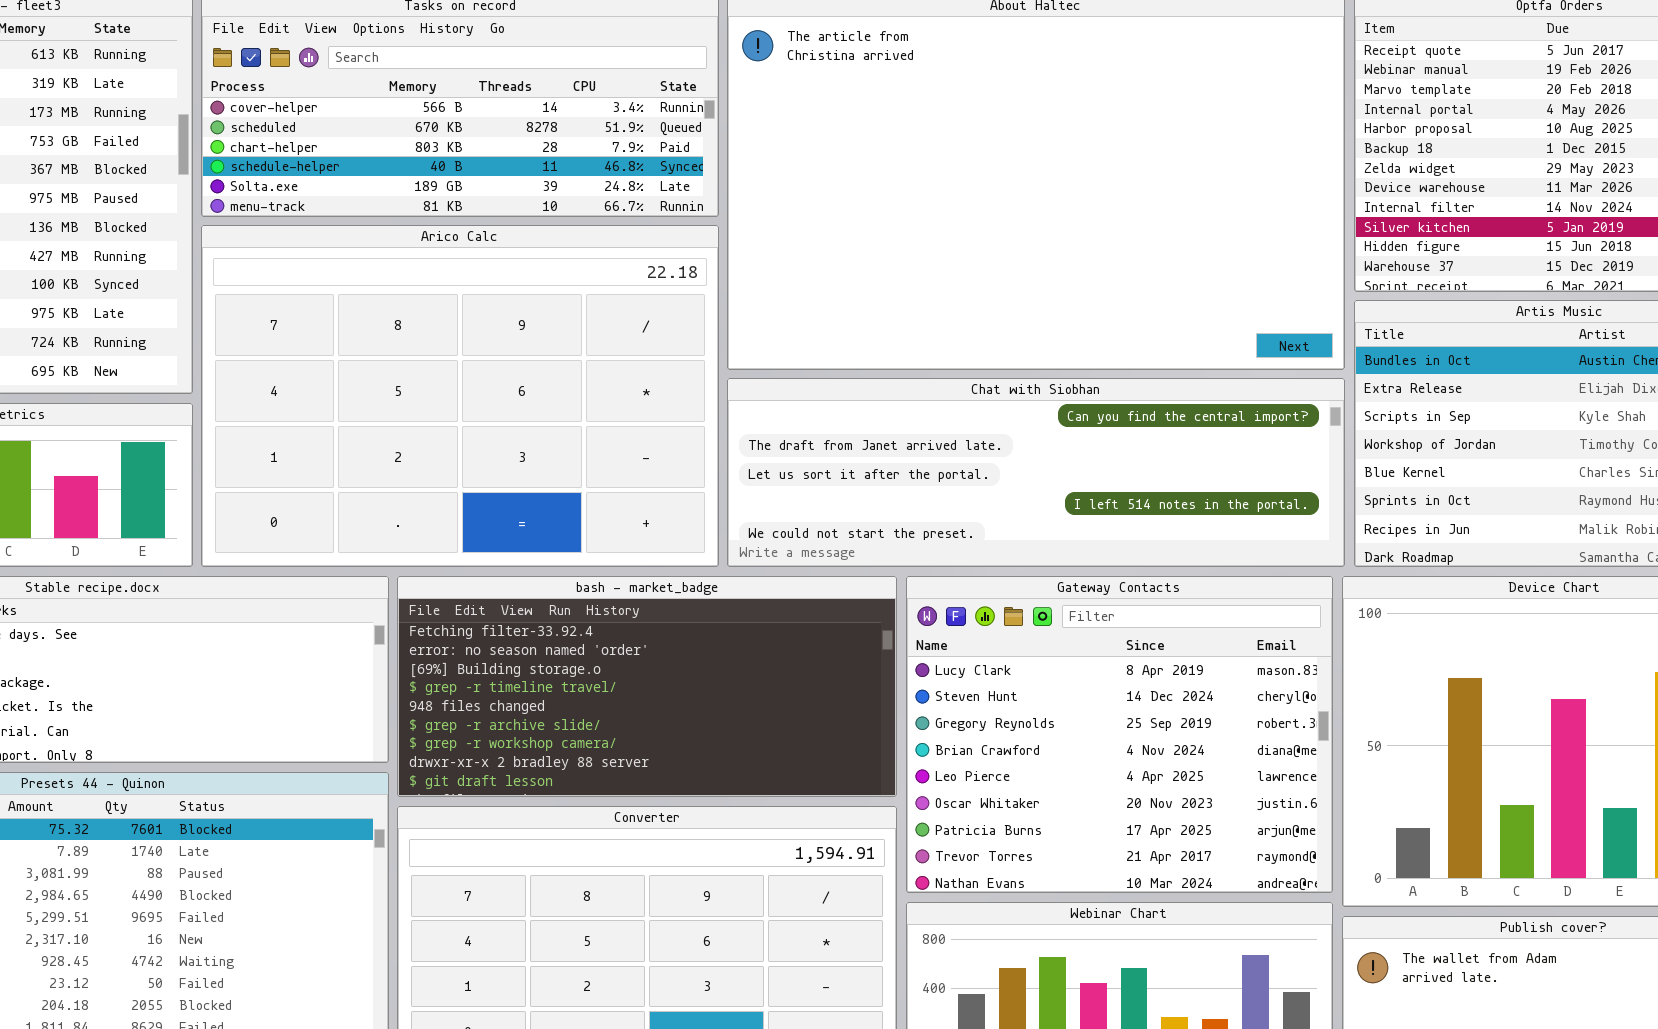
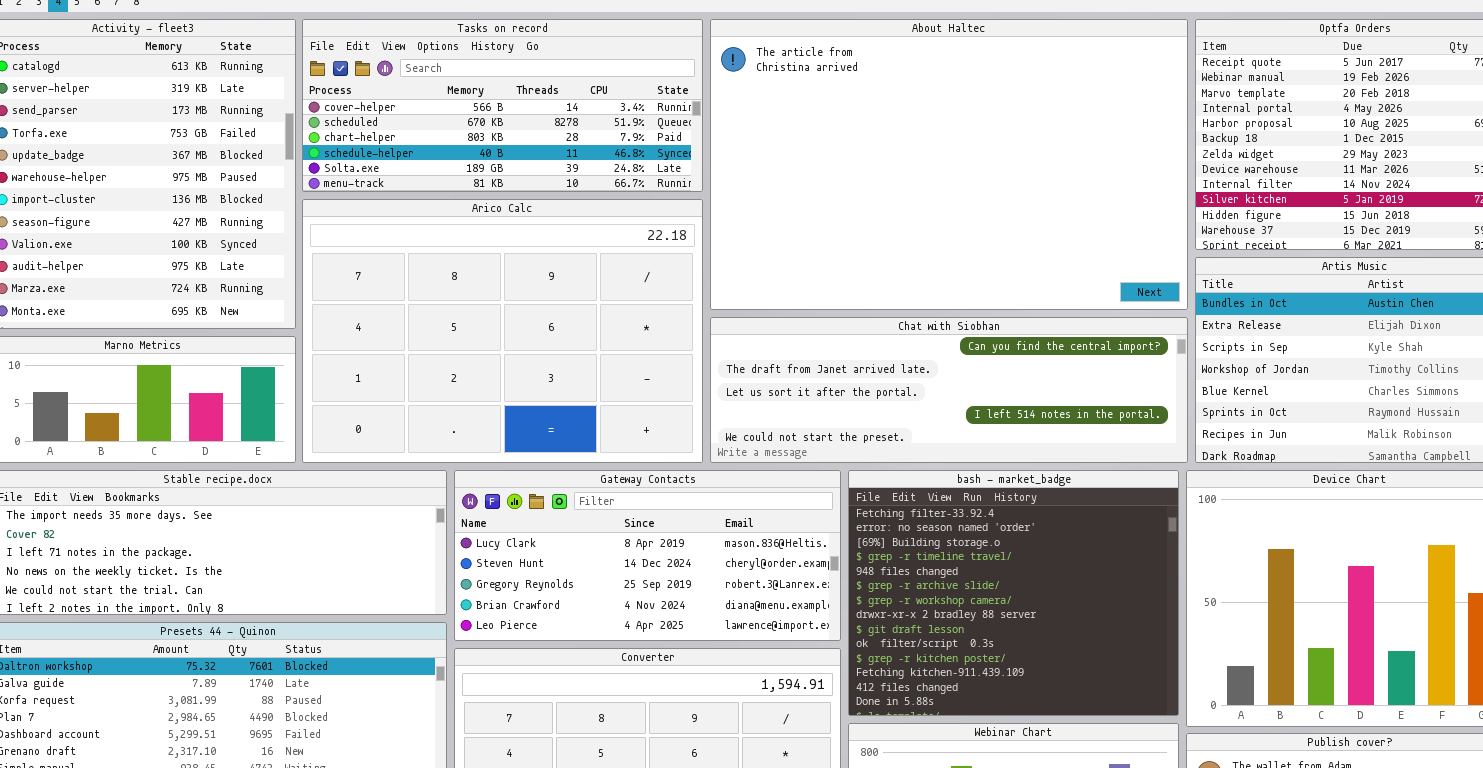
bash - market_badge: [397,576,897,797] -> [848,470,1179,716], moved, resized
Gateway Contacts: [906,576,1333,893] -> [454,470,841,641], moved, resized

